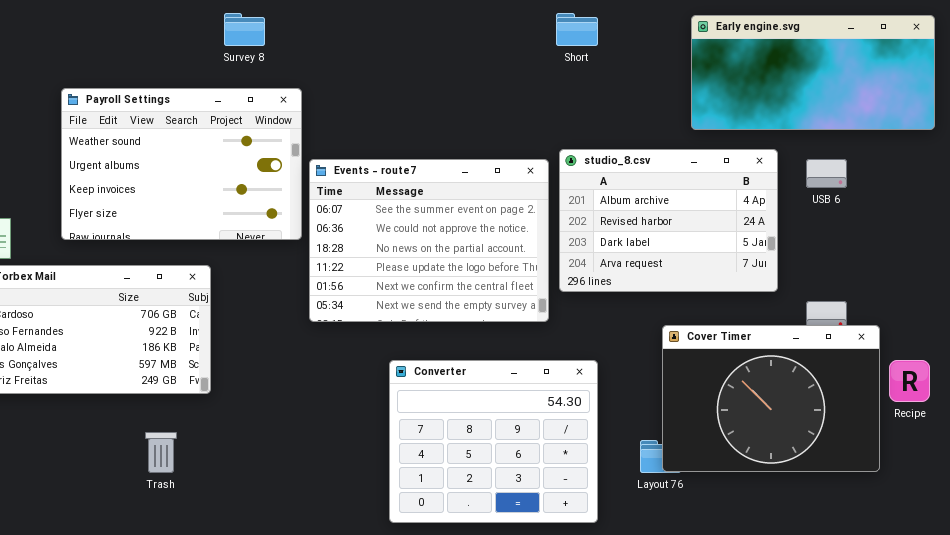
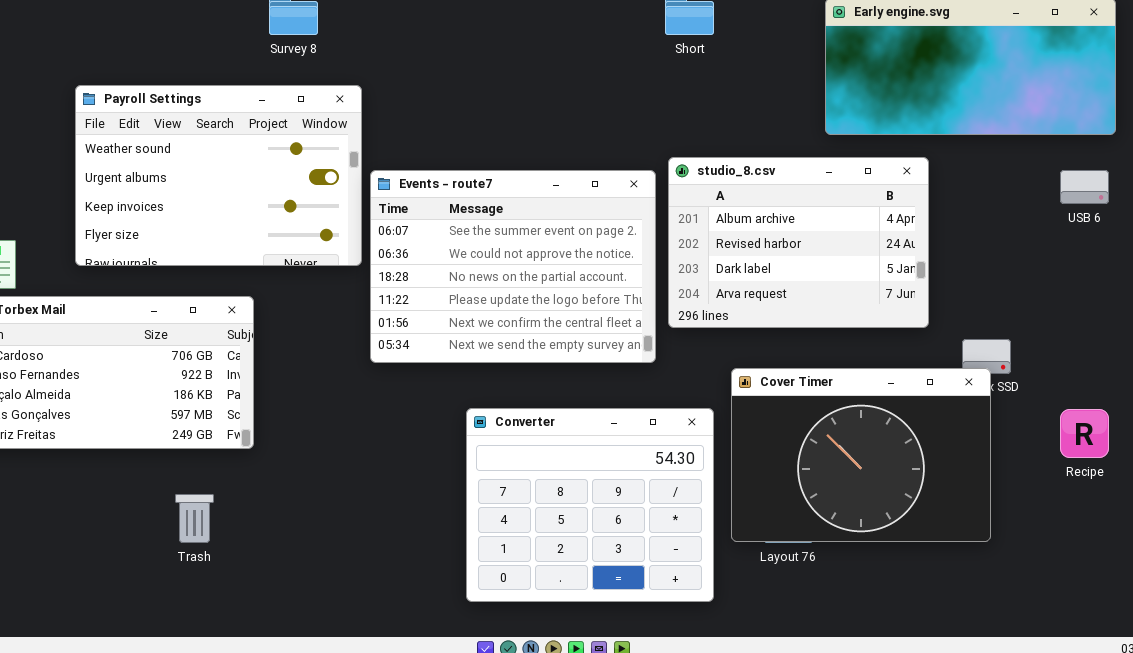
USB 6: [806,159,847,188] -> [1060,170,1109,204], moved
Cover Timer: [662,325,880,472] -> [731,368,991,542], moved

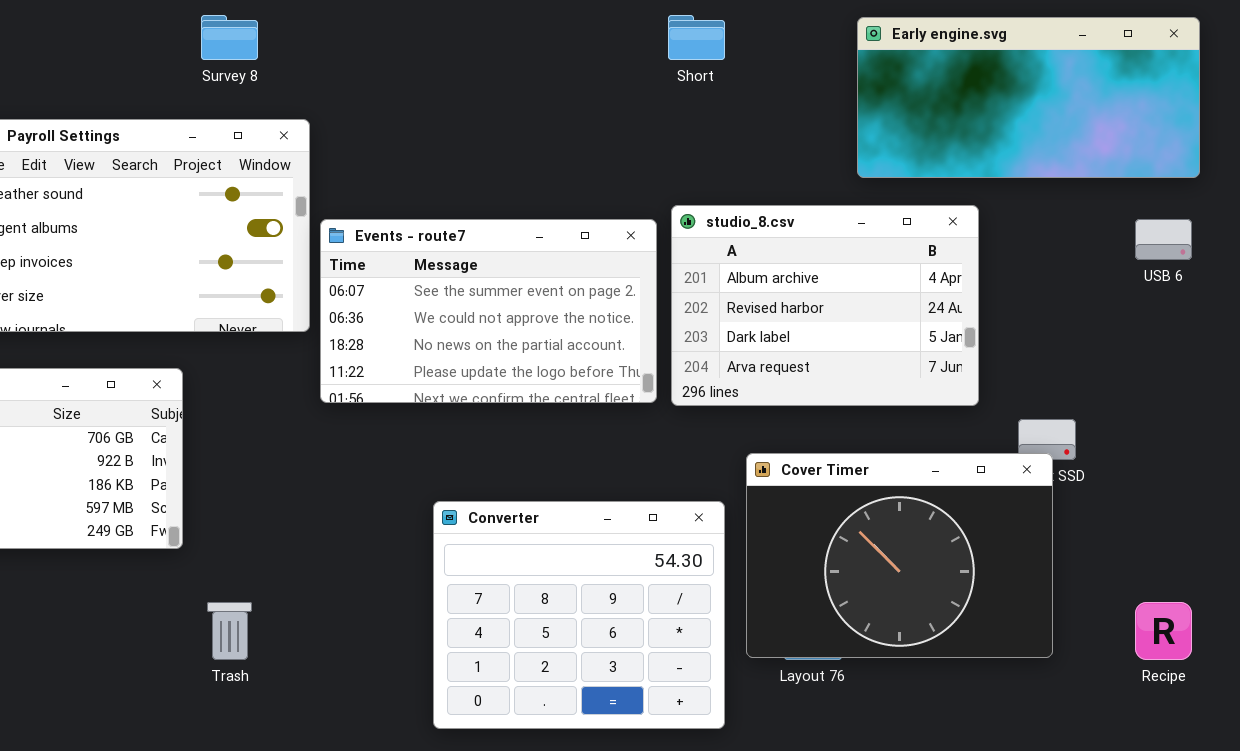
Events - route7: [370,170,656,363] -> [320,219,657,403], resized
Recipe: [1060,409,1109,458] -> [1135,602,1192,660], moved
Trash: [175,494,214,543] -> [207,602,252,660], moved

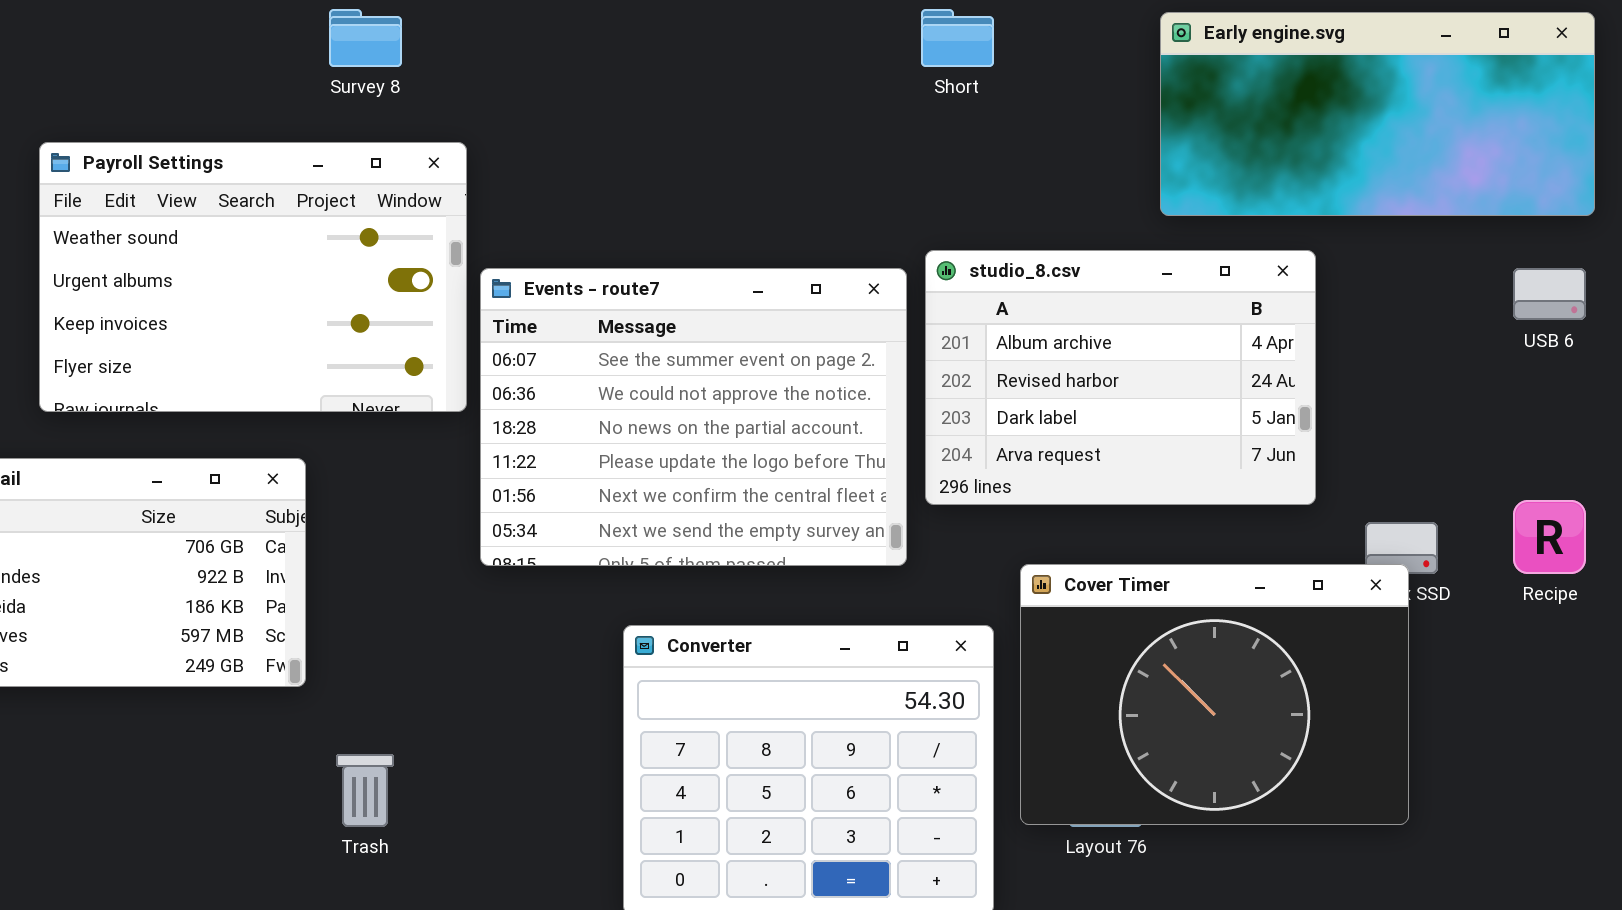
Events - route7: [320,219,657,403] -> [480,268,907,566], resized
Recipe: [1135,602,1192,660] -> [1513,500,1586,574], moved

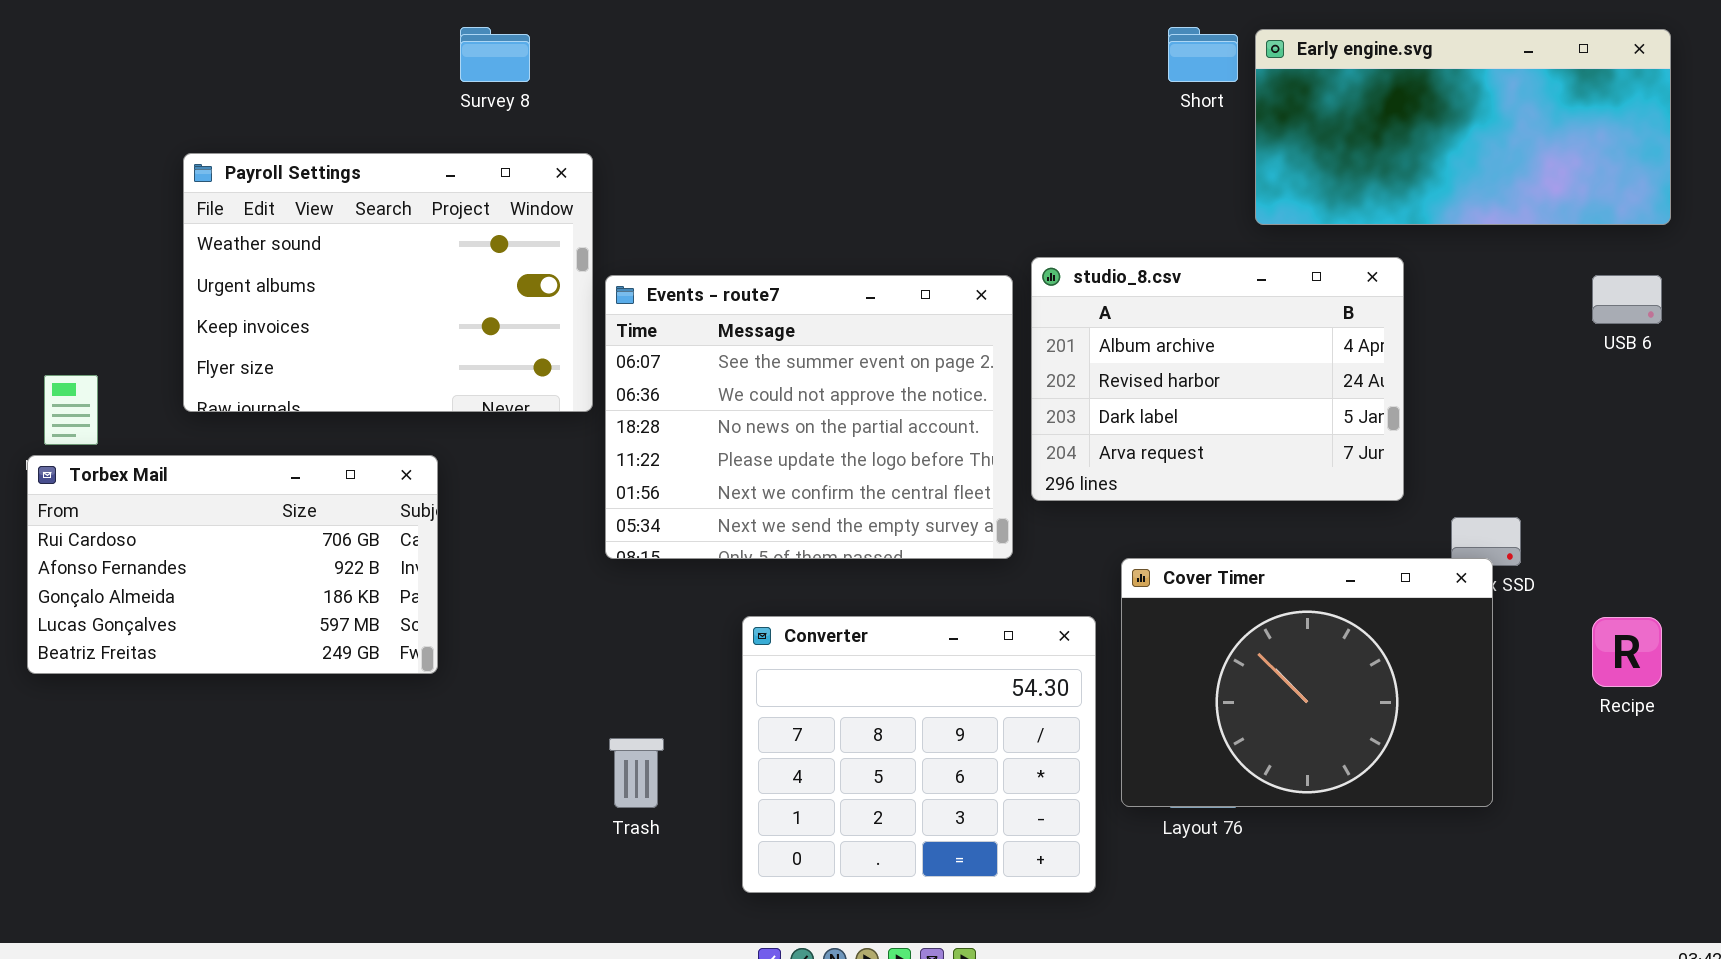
Short: [921,9,994,67] -> [1168,27,1238,82], moved
Recipe: [1513,500,1586,574] -> [1592,617,1662,687], moved
Trash: [336,754,394,827] -> [609,738,664,808], moved

